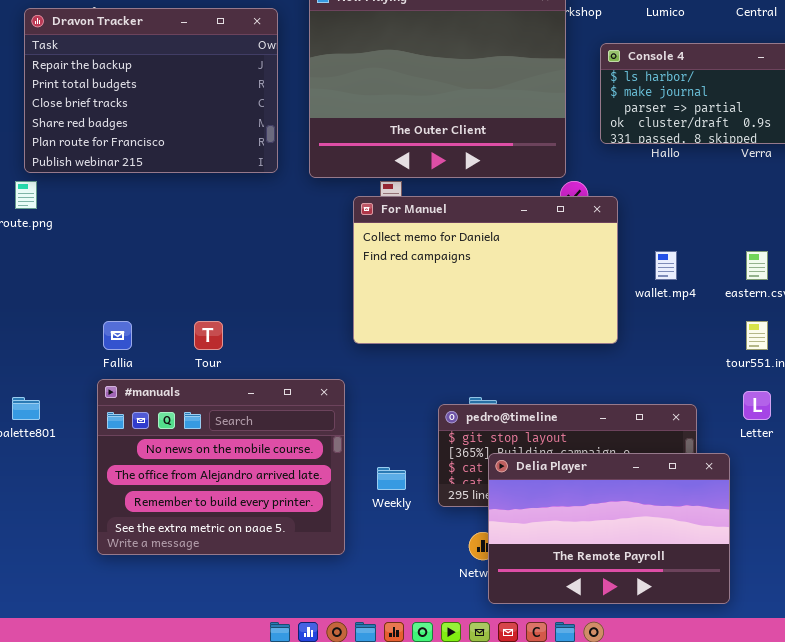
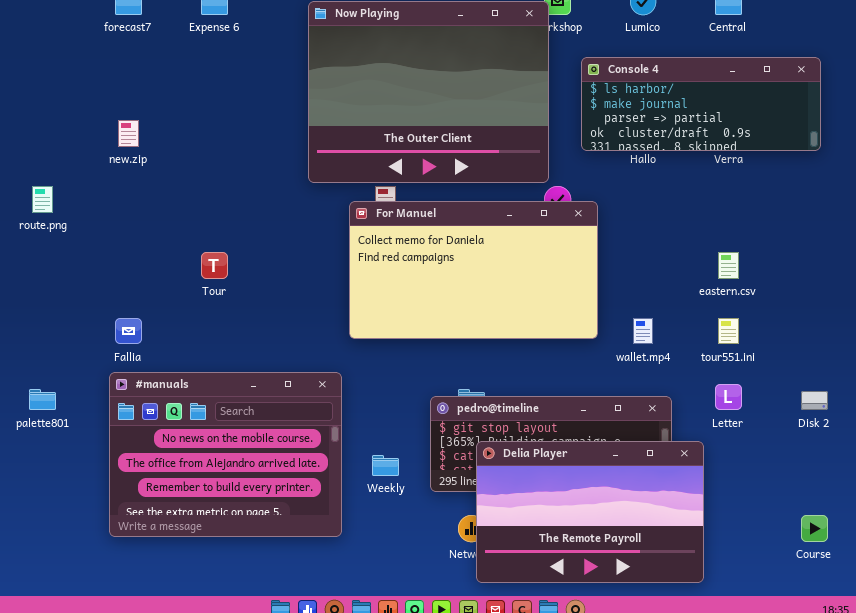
Dravon Tracker: [24,8,278,173] -> none, closed
wallet.mp4: [655,251,677,280] -> [633,318,653,344], moved
Tour: [194,321,223,350] -> [201,252,228,279], moved

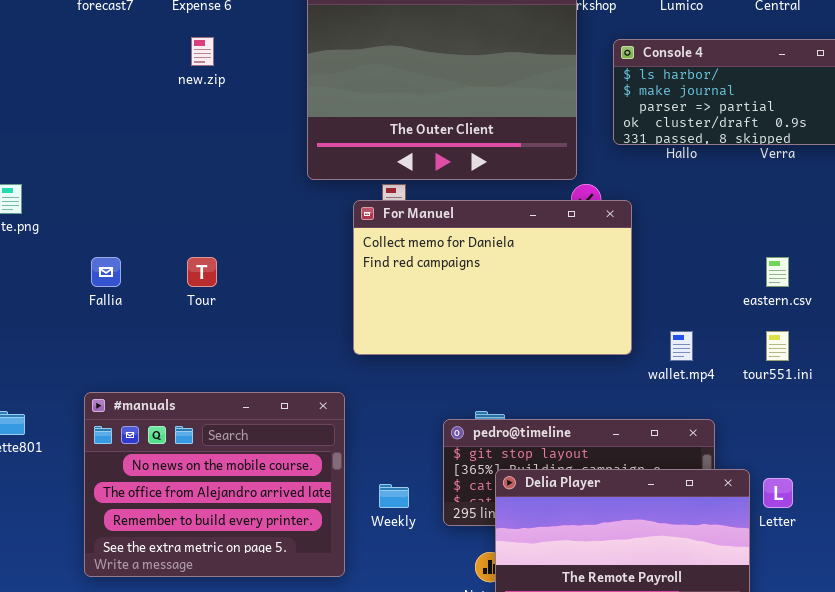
new.zip: [118,120,139,147] -> [191,37,214,66], moved
Fallia: [115,318,142,344] -> [91,257,121,287], moved
Letter: [715,384,742,410] -> [763,478,793,508], moved

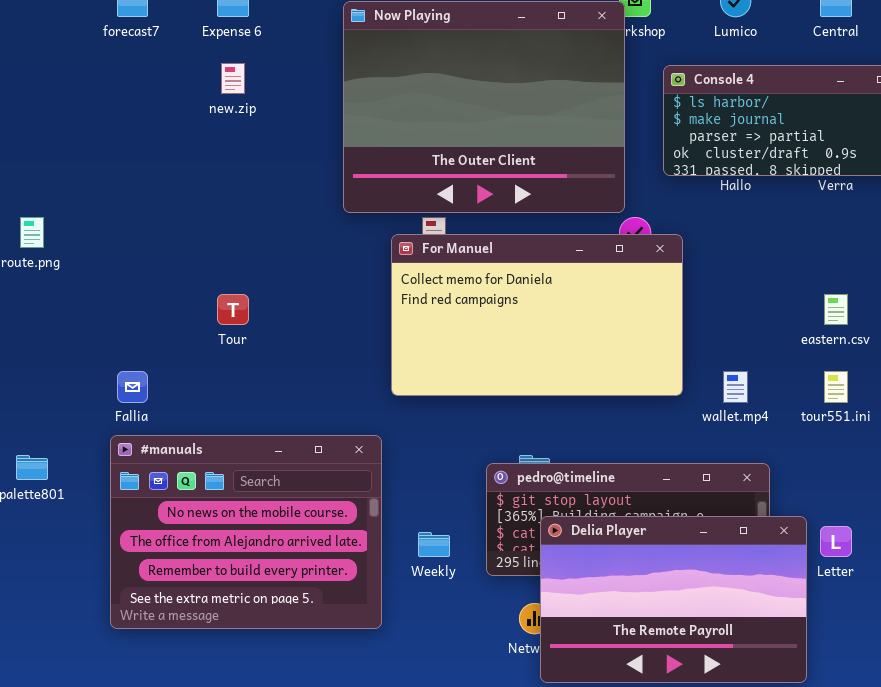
Fallia: [91,257,121,287] -> [117,371,148,403], moved

